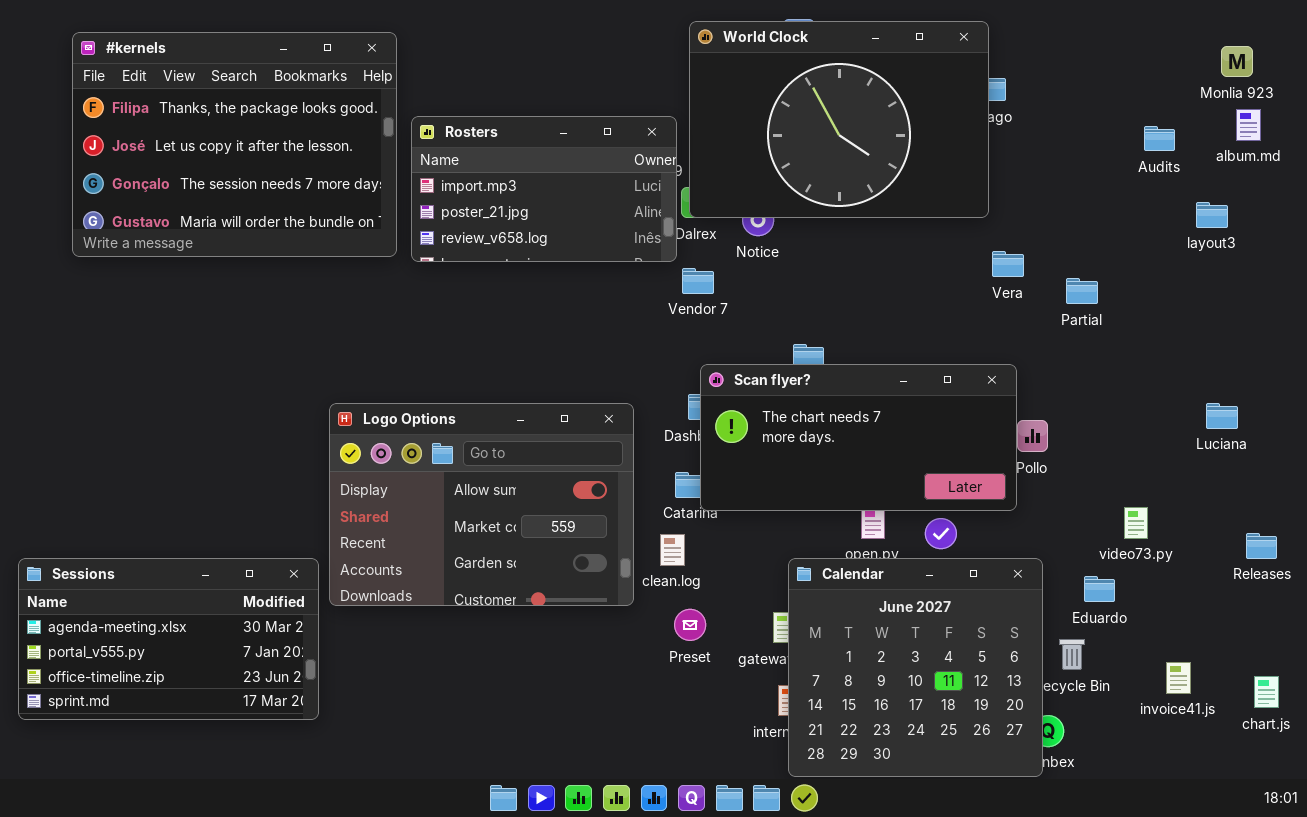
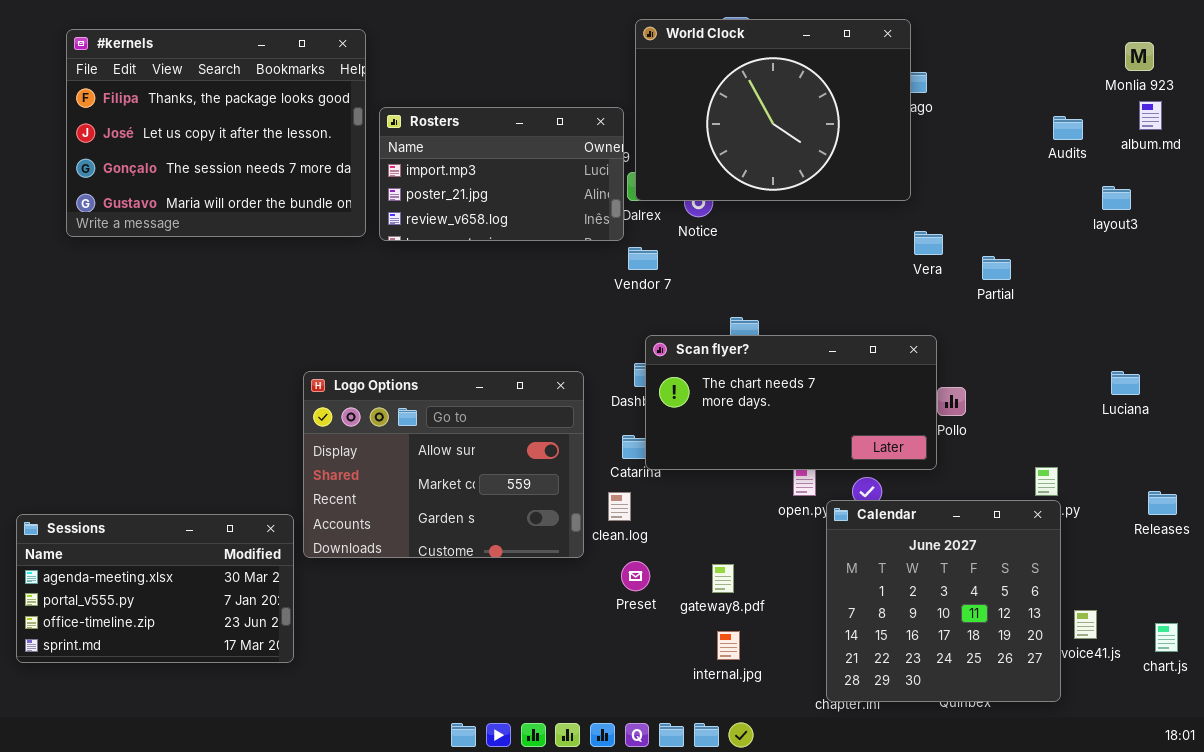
Calendar: [788,558,1043,777] -> [826,500,1061,702], moved

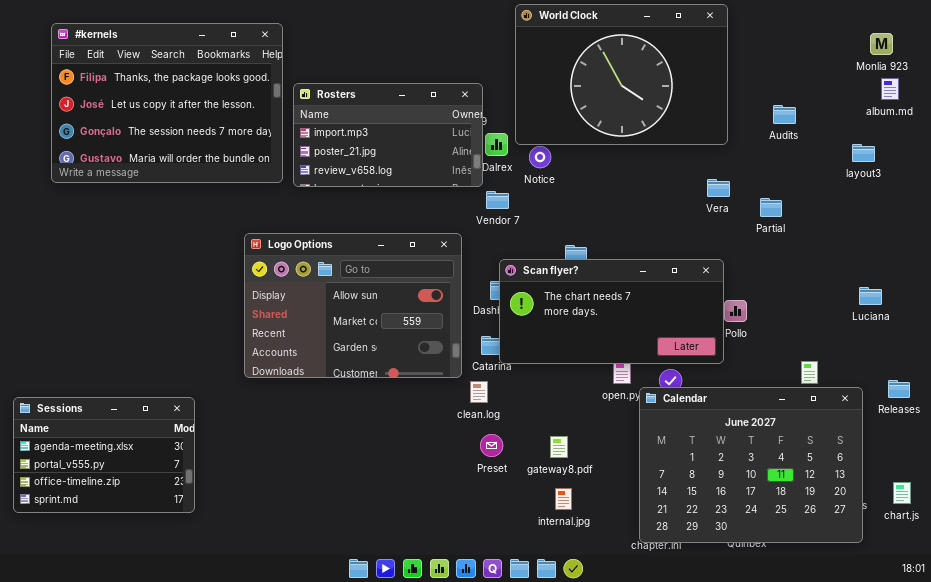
World Clock: [635,19,911,201] -> [515,4,728,145], moved
Audits: [1053,116,1083,140] -> [773,105,796,124], moved
Logo Options: [303,371,584,558] -> [244,233,462,378], moved
Calendar: [826,500,1061,702] -> [639,387,863,543], resized
Sessions: [16,514,294,663] -> [13,397,195,513], resized

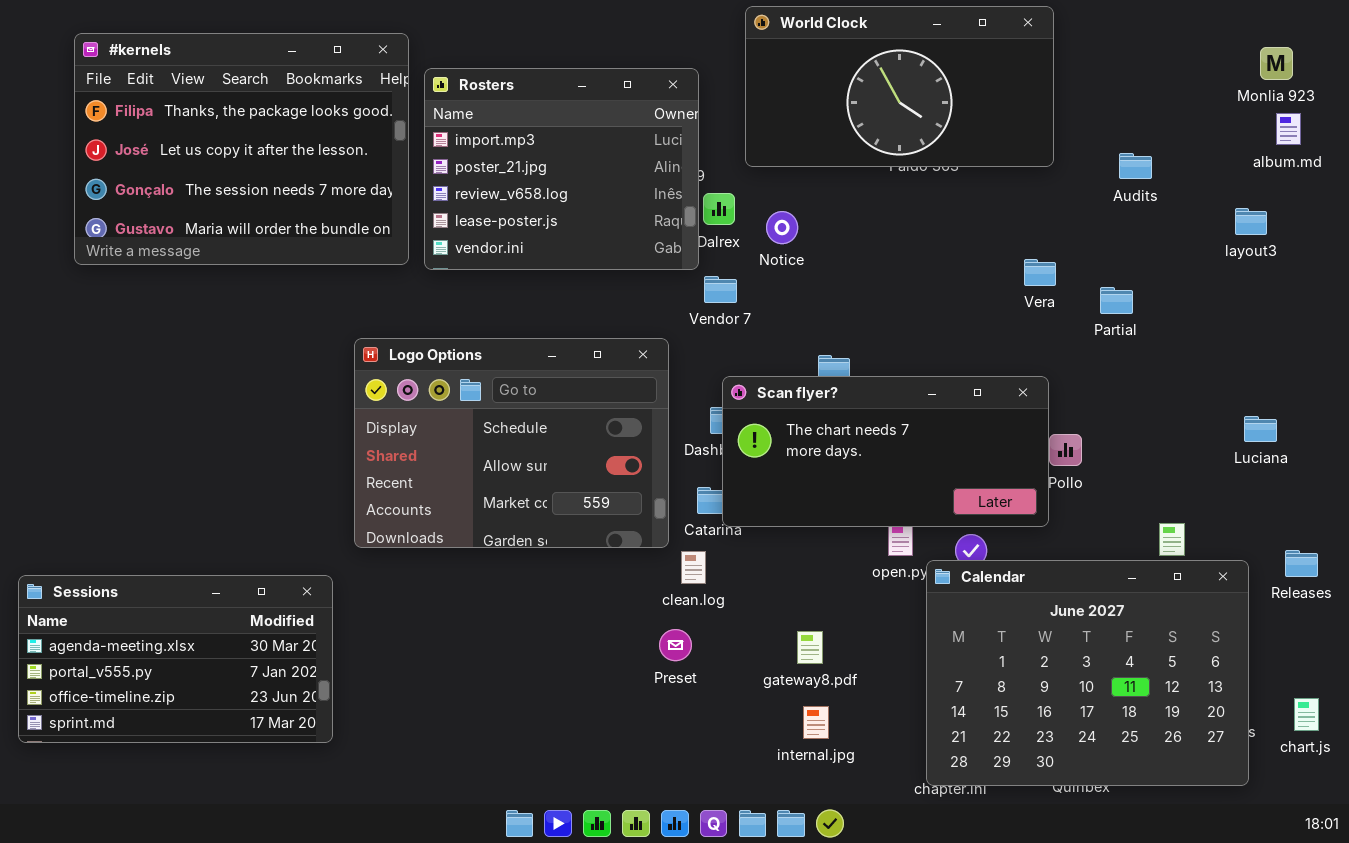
World Clock: [515,4,728,145] -> [745,6,1054,167], resized
Rosters: [293,83,483,187] -> [424,68,699,270], resized
Logo Options: [244,233,462,378] -> [354,338,669,548], scrolled up 1 row
Sessions: [13,397,195,513] -> [18,575,333,743], resized
Preset: [480,434,503,457] -> [659,629,692,661], moved

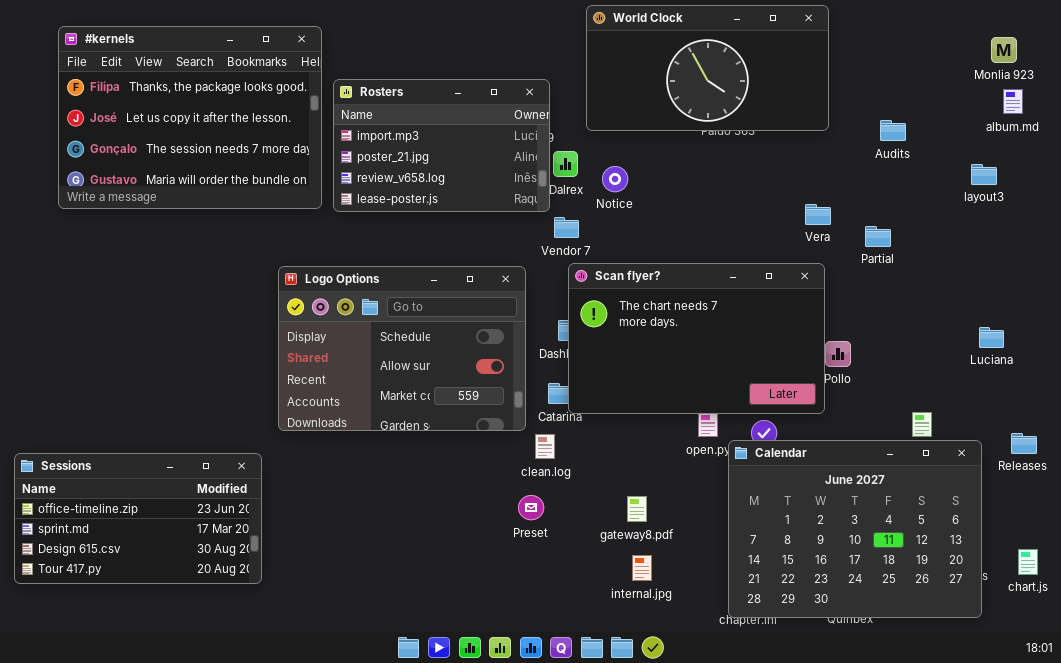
Rosters: [424,68,699,270] -> [333,79,550,212], resized
Scan flyer?: [722,376,1049,527] -> [568,263,825,414], resized
Sessions: [18,575,333,743] -> [14,453,262,584], scrolled down 2 rows

